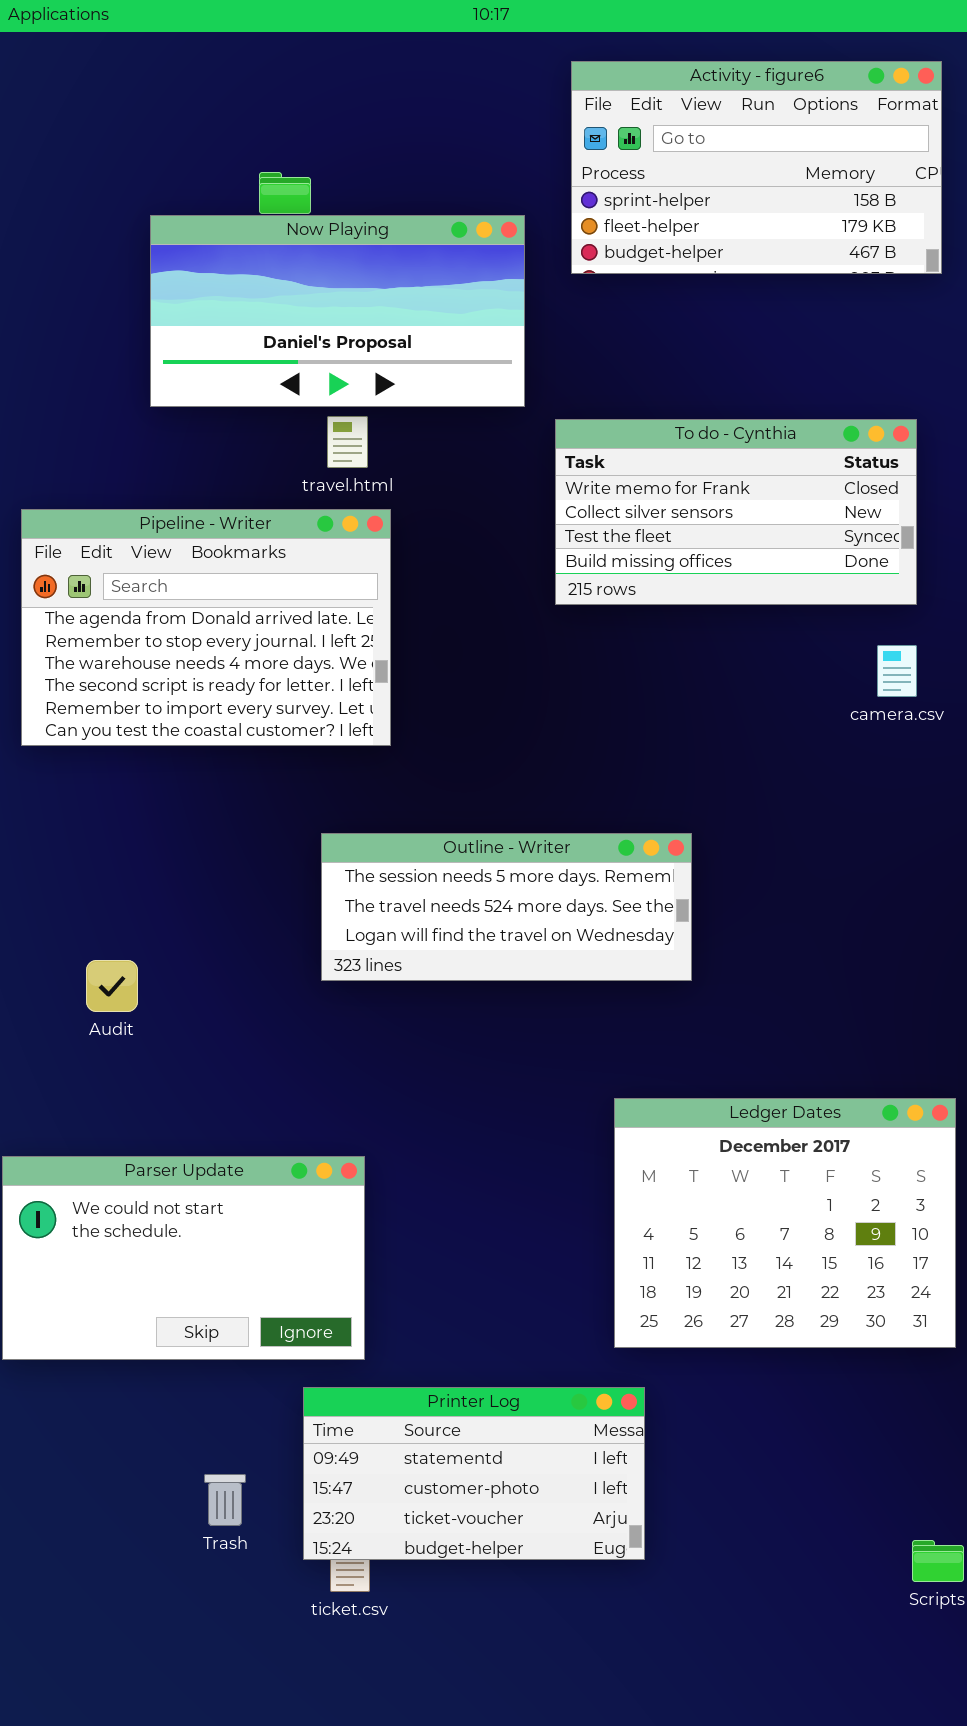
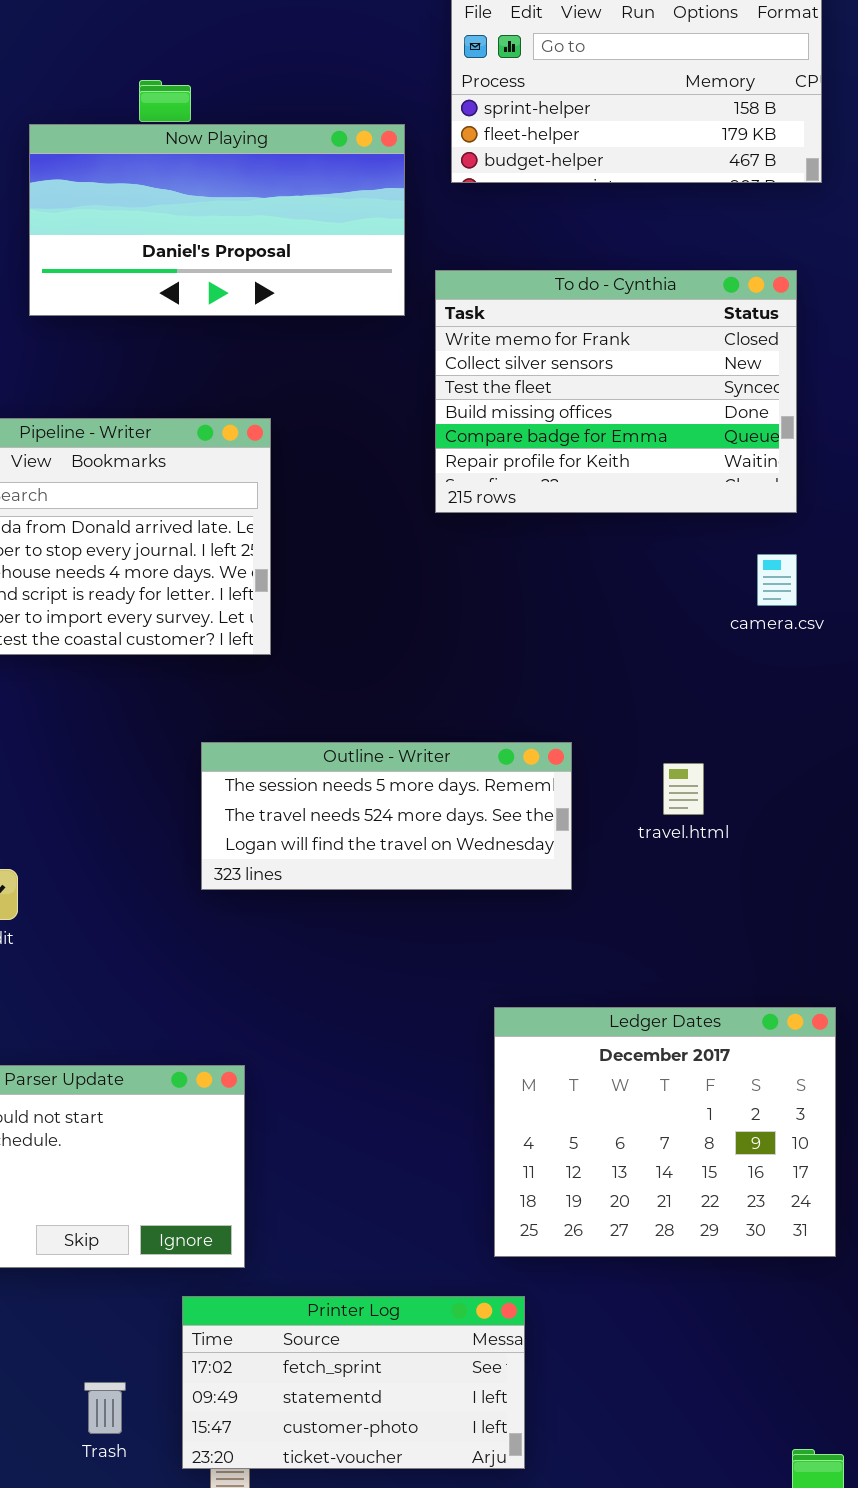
travel.html: [327,416,368,468] -> [663,763,704,815], moved
To do - Cynthia: [555,419,917,605] -> [435,270,797,513], resized
Printer Log: [303,1387,645,1560] -> [182,1296,525,1469], scrolled up 1 row

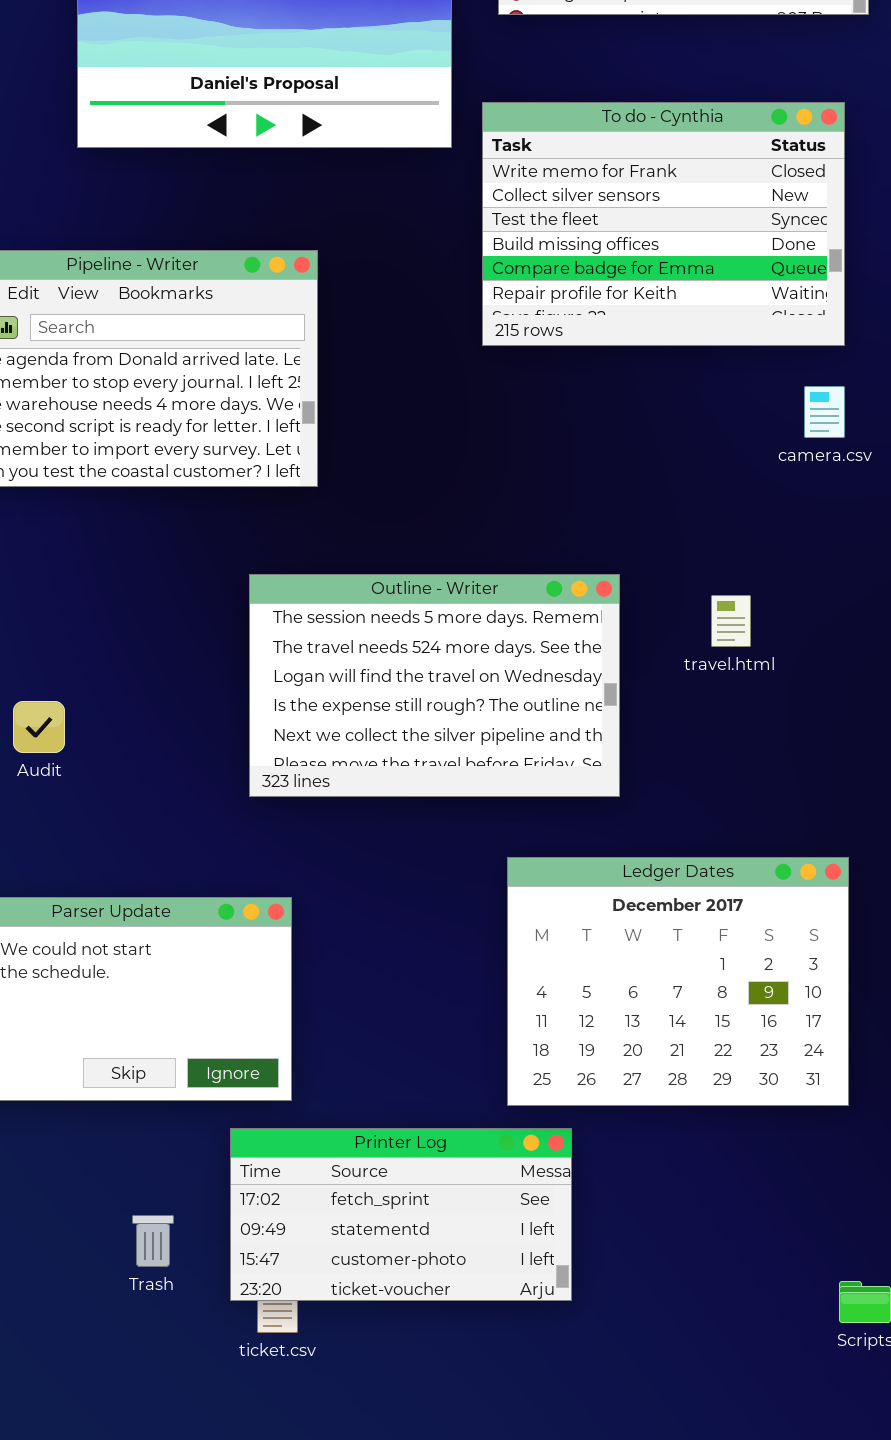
Outline - Writer: [201,742,572,890] -> [249,574,620,797], resized
Ledger Dates: [494,1007,836,1257] -> [507,857,849,1106], moved

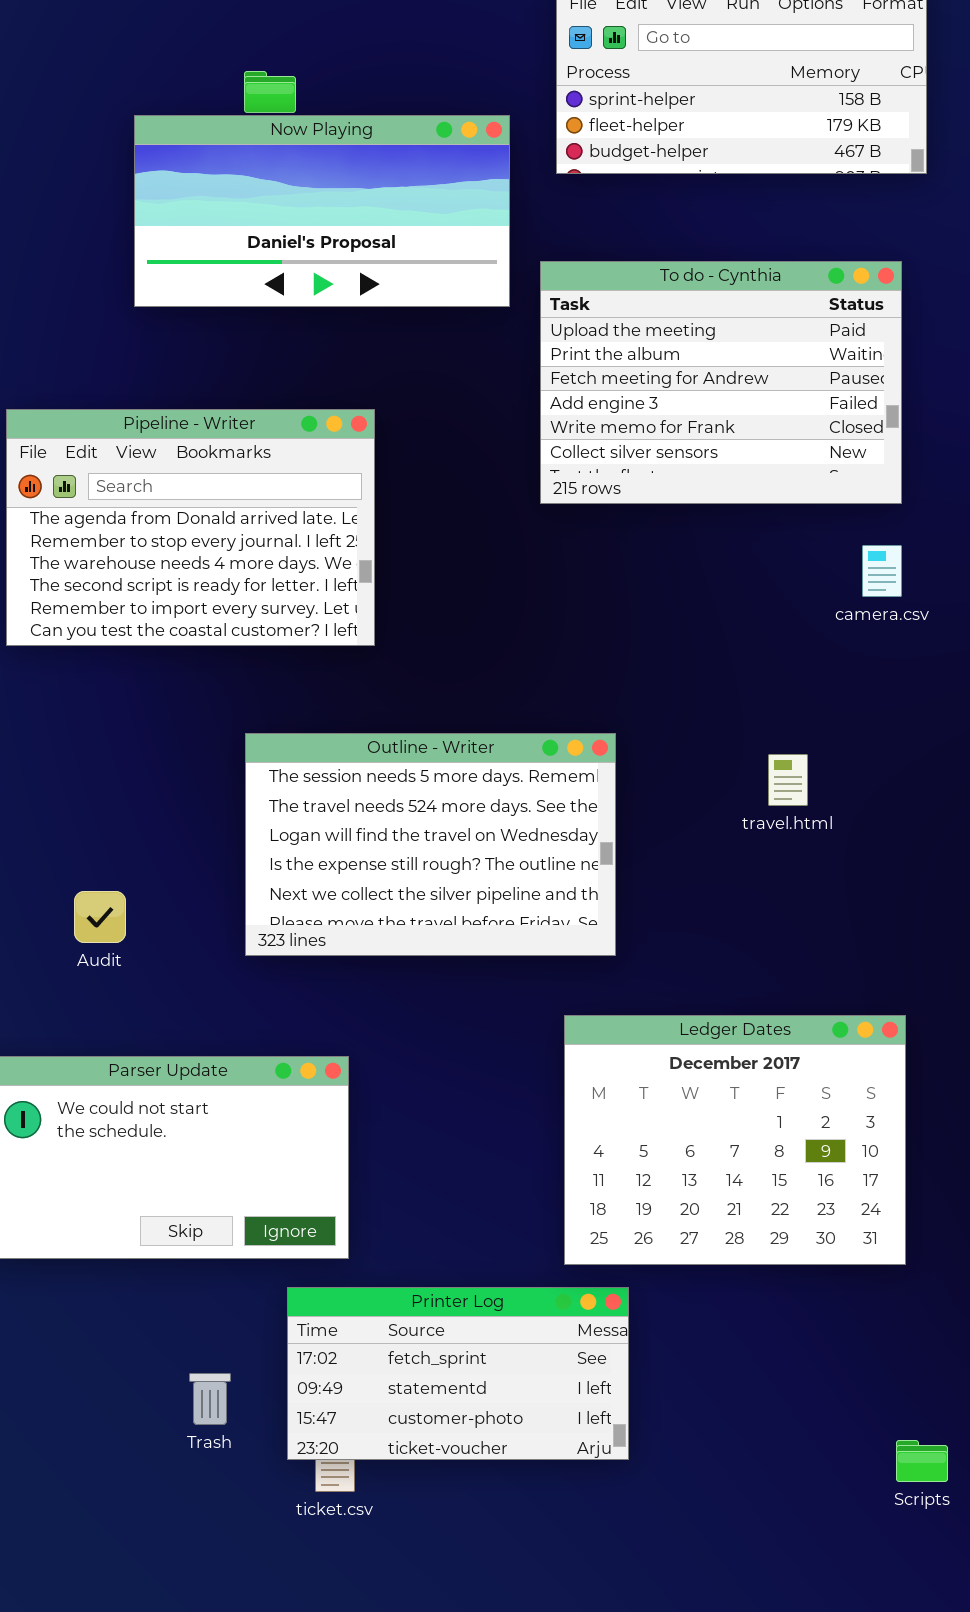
To do - Cynthia: [482,102,845,346] -> [540,261,902,504], scrolled up 4 rows
Outline - Writer: [249,574,620,797] -> [245,733,616,956], moved
Audit: [13,701,65,753] -> [74,891,126,943], moved

